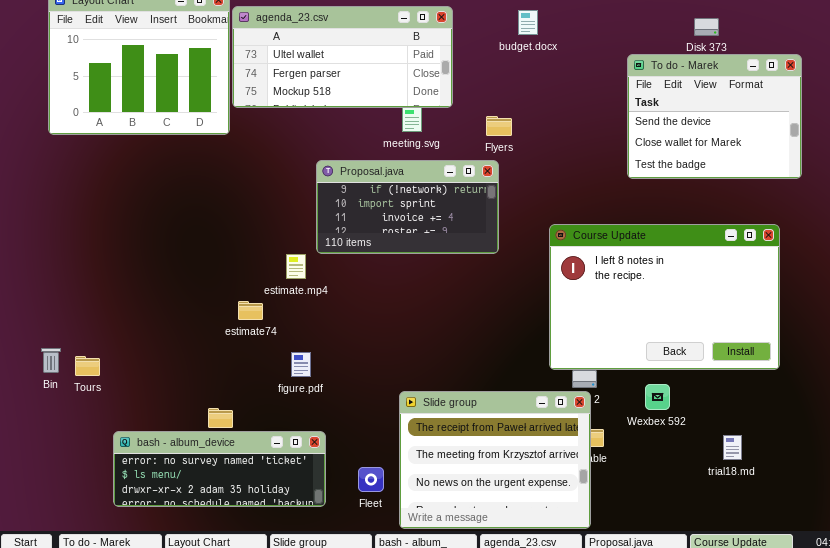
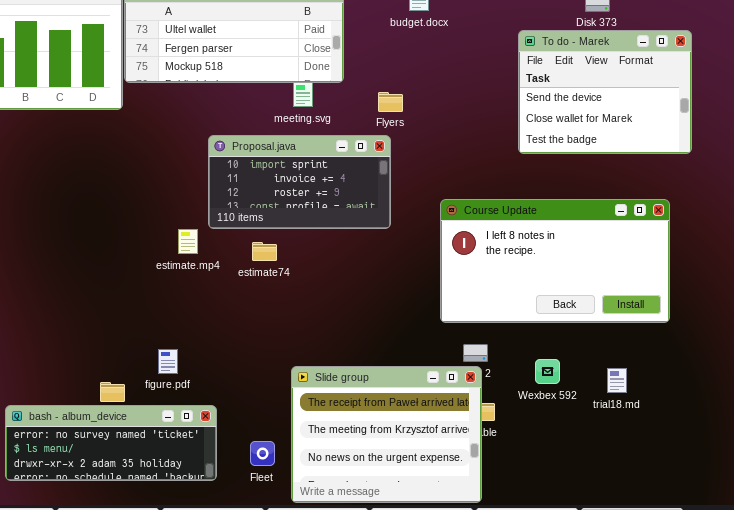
Proposal.java: [316,160,499,254] -> [208,135,391,229], scrolled down 1 row
Course Update: [549,224,780,370] -> [440,199,670,323], resized
estimate74: [238,301,263,320] -> [252,242,277,261], moved
figure.pdf: [291,352,311,377] -> [158,349,178,374], moved
trial18.md: [723,435,742,460] -> [607,368,627,393], moved

